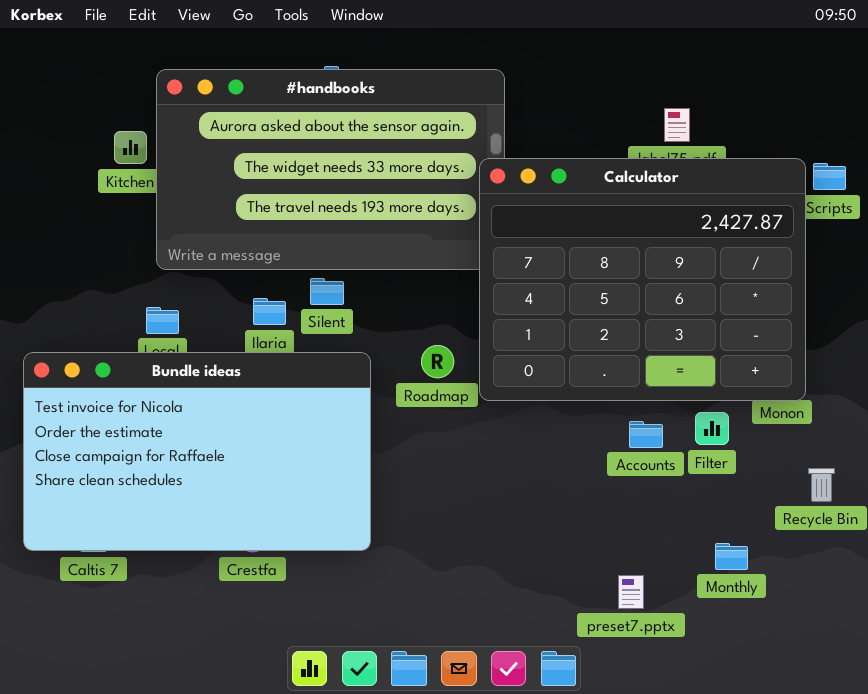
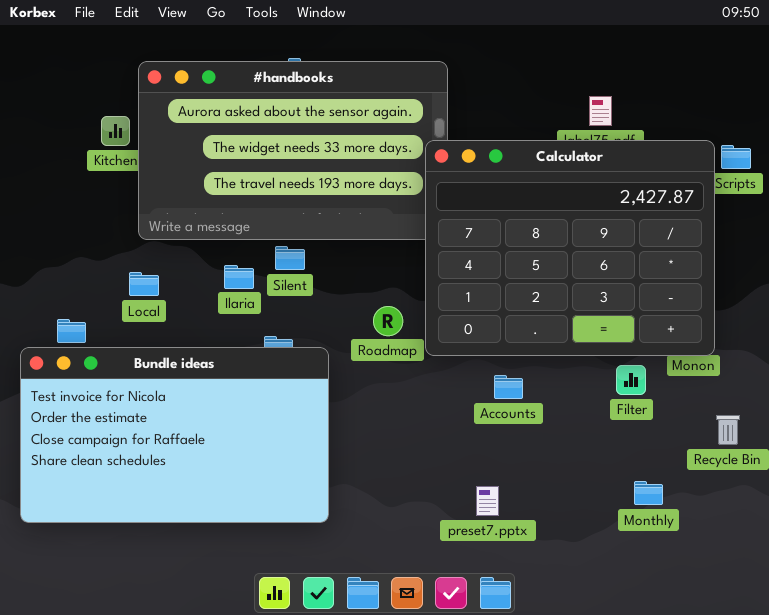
Bundle ideas: [23,352,371,551] -> [20,347,329,523], moved
Accounts: [629,421,663,448] -> [494,375,523,399], moved
preset7.pptx: [618,575,644,609] -> [476,486,499,516], moved

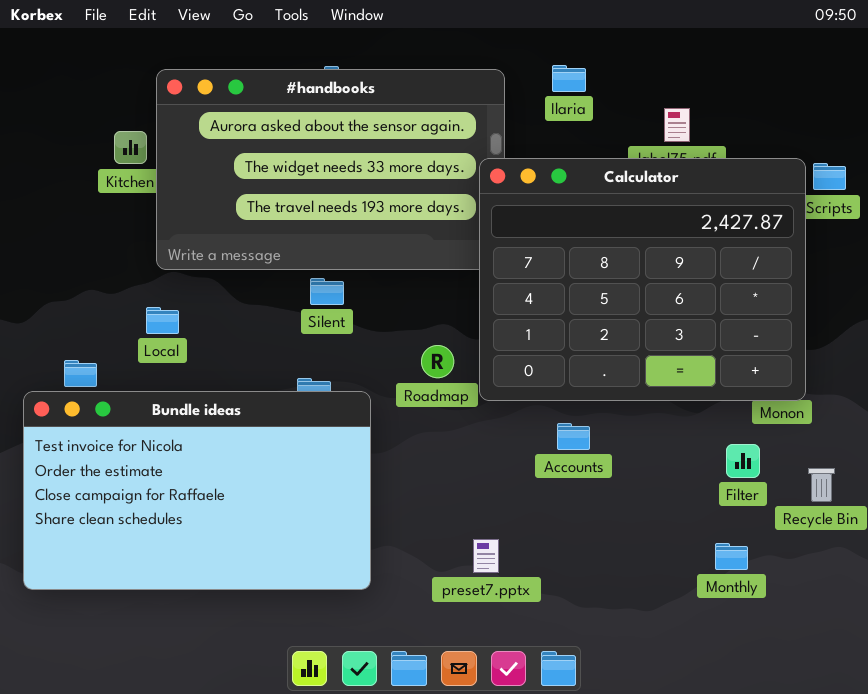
Ilaria: [224,265,254,289] -> [552,65,586,92], moved
Filter: [616,365,646,395] -> [726,444,760,478], moved
preset7.pptx: [476,486,499,516] -> [473,539,499,573], moved

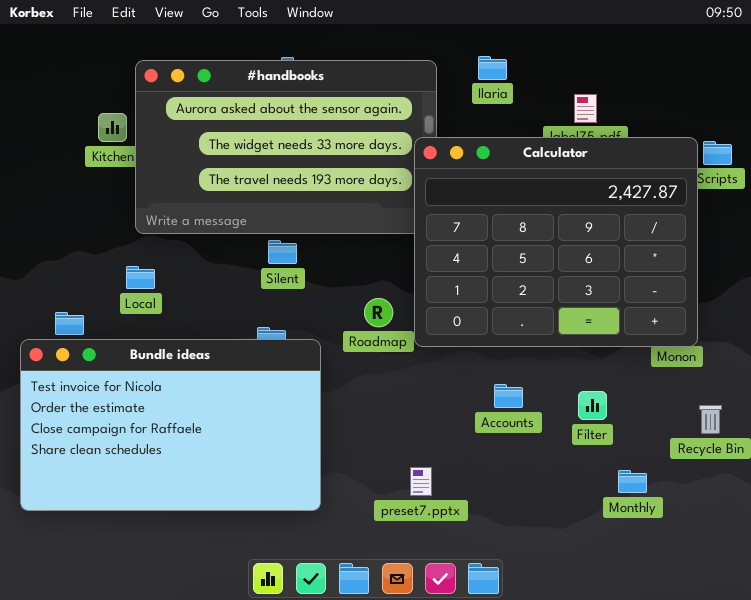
Accounts: [557,423,590,450] -> [494,384,523,408], moved
Filter: [726,444,760,478] -> [578,391,607,420], moved

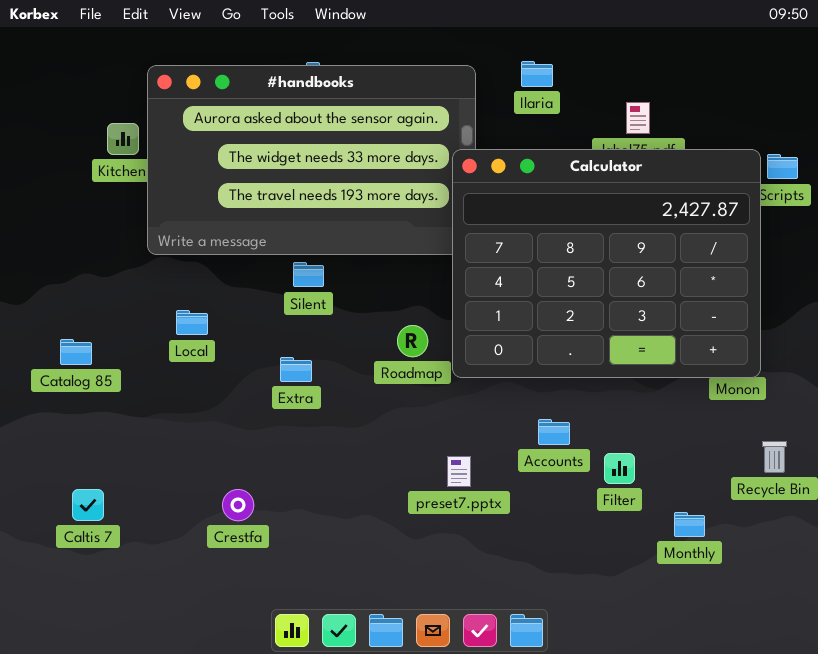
Local: [126,266,155,289] -> [176,310,208,335], moved
Bundle ideas: [20,339,321,511] -> none, closed
Filter: [578,391,607,420] -> [604,453,635,484], moved
preset7.pptx: [410,467,432,496] -> [447,456,471,487], moved

